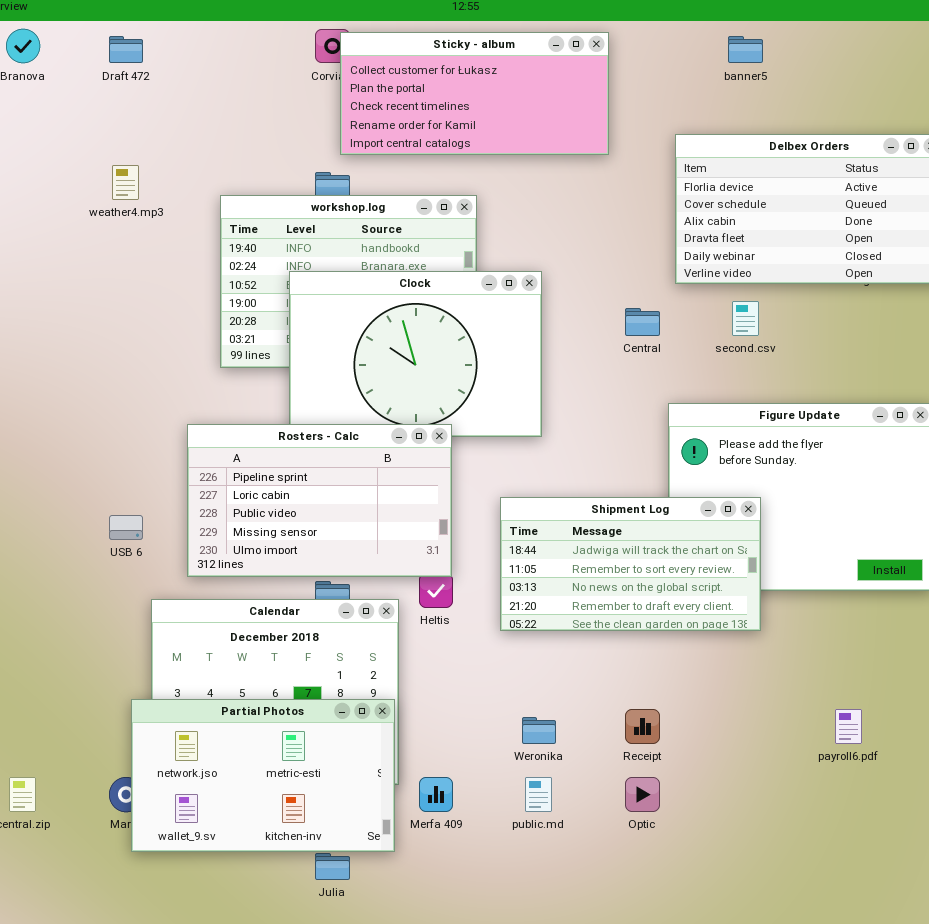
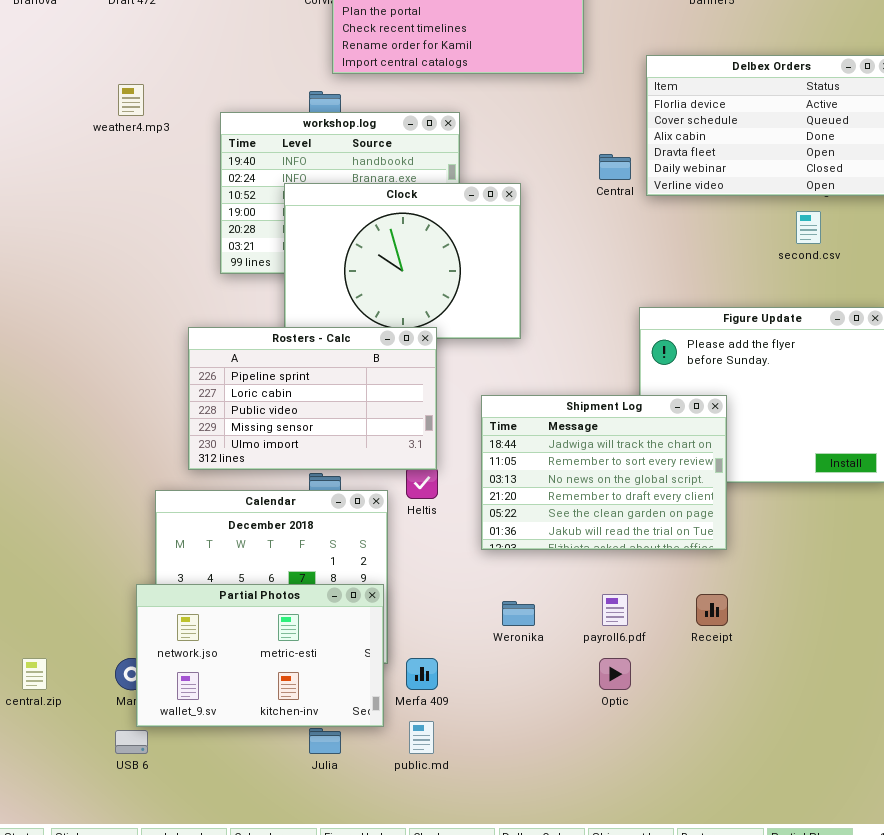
second.csv: [732,301,759,336] -> [796,211,821,244], moved
Central: [625,308,660,336] -> [599,154,631,180], moved
Shipment Log: [500,497,761,631] -> [481,395,727,550], resized
USB 6: [109,515,143,540] -> [115,730,148,754], moved
Receipt: [625,709,660,744] -> [696,594,728,626], moved
payroll6.pdf: [835,709,862,744] -> [602,594,628,626], moved
public.md: [525,777,552,812] -> [409,721,434,754], moved

